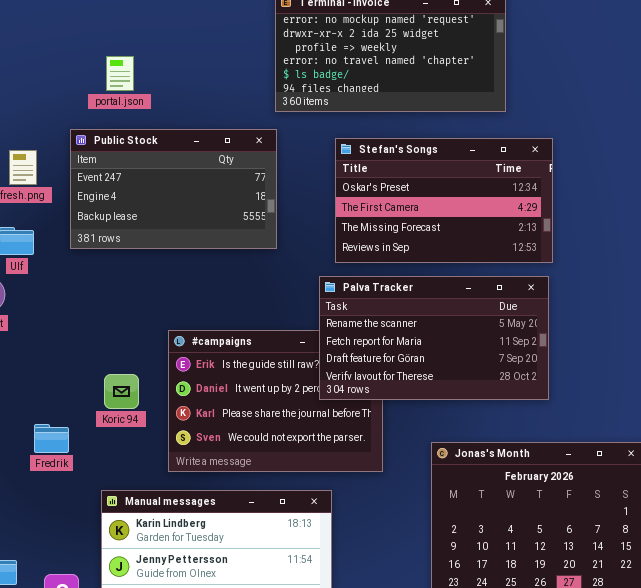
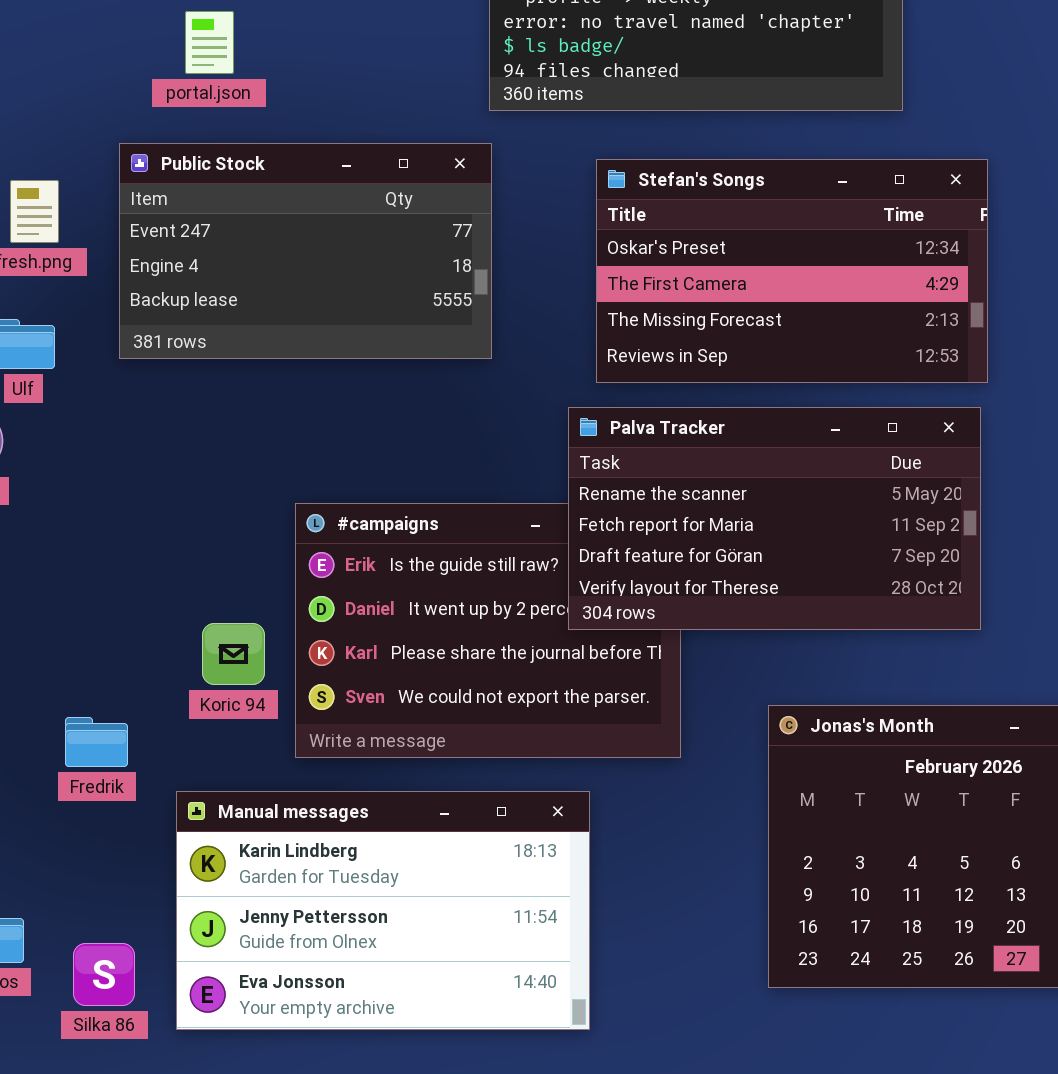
Koric 94: [104,374,139,409] -> [202,623,265,685], moved
Fredrik: [34,424,69,453] -> [65,717,128,767], moved

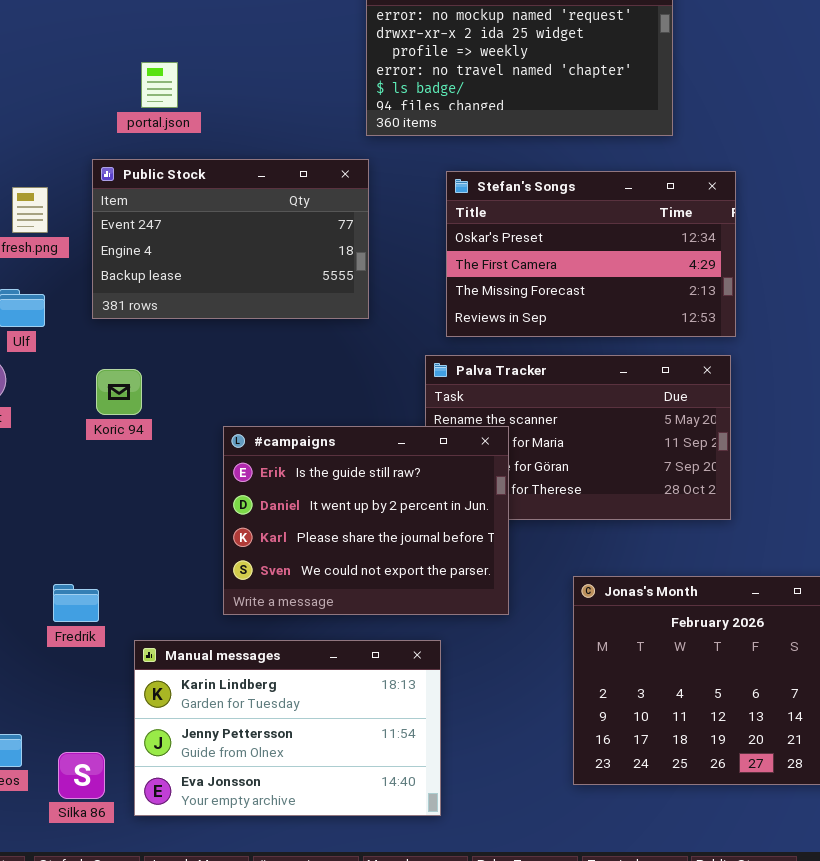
#campaigns: [295,503,681,758] -> [223,426,509,615], raised
Koric 94: [202,623,265,685] -> [96,369,142,415], moved

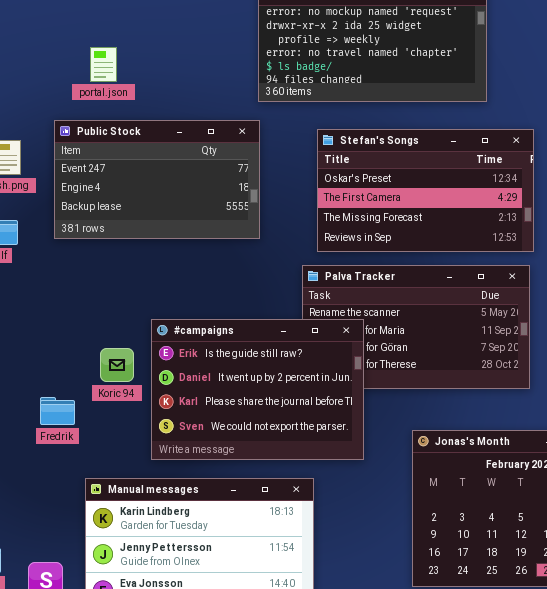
Koric 94: [96,369,142,415] -> [100,348,134,382], moved
Fredrik: [53,584,99,622] -> [40,397,75,425], moved

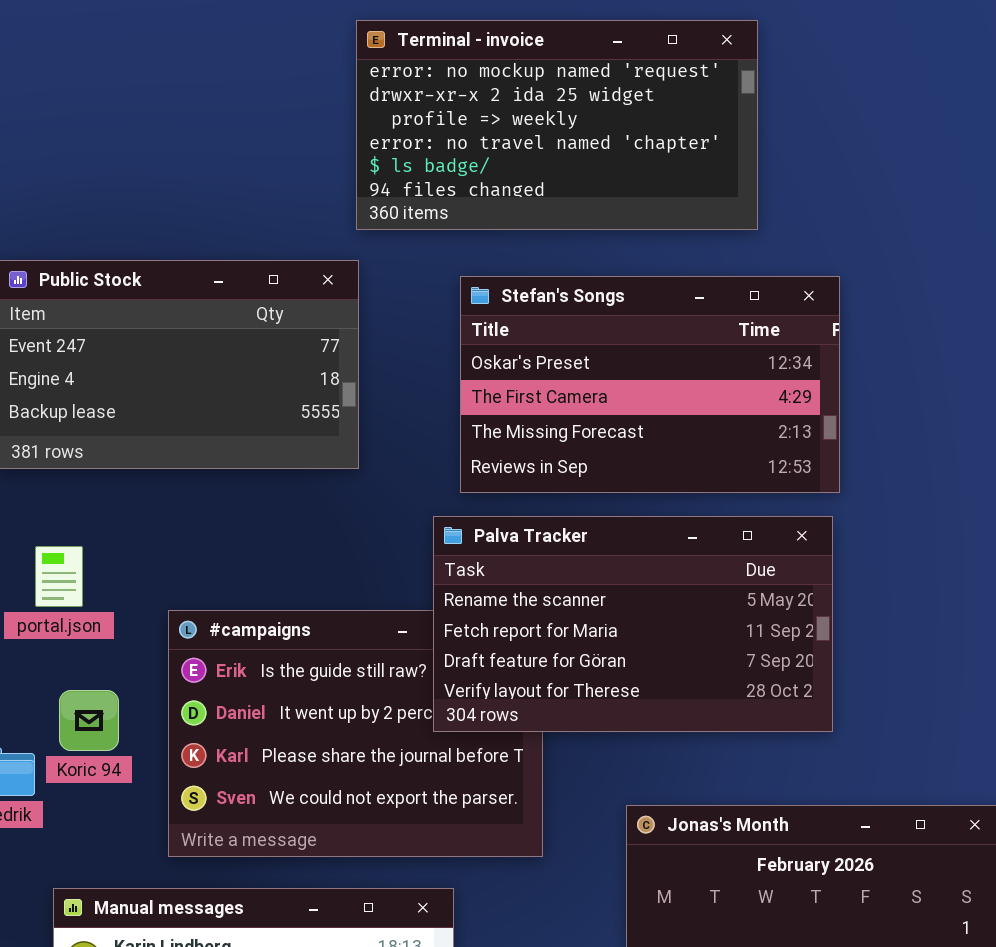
portal.json: [90,47,117,82] -> [35,546,83,607], moved
Palva Tracker: [302,265,530,389] -> [433,516,833,732], raised
Koric 94: [100,348,134,382] -> [59,690,119,751], moved

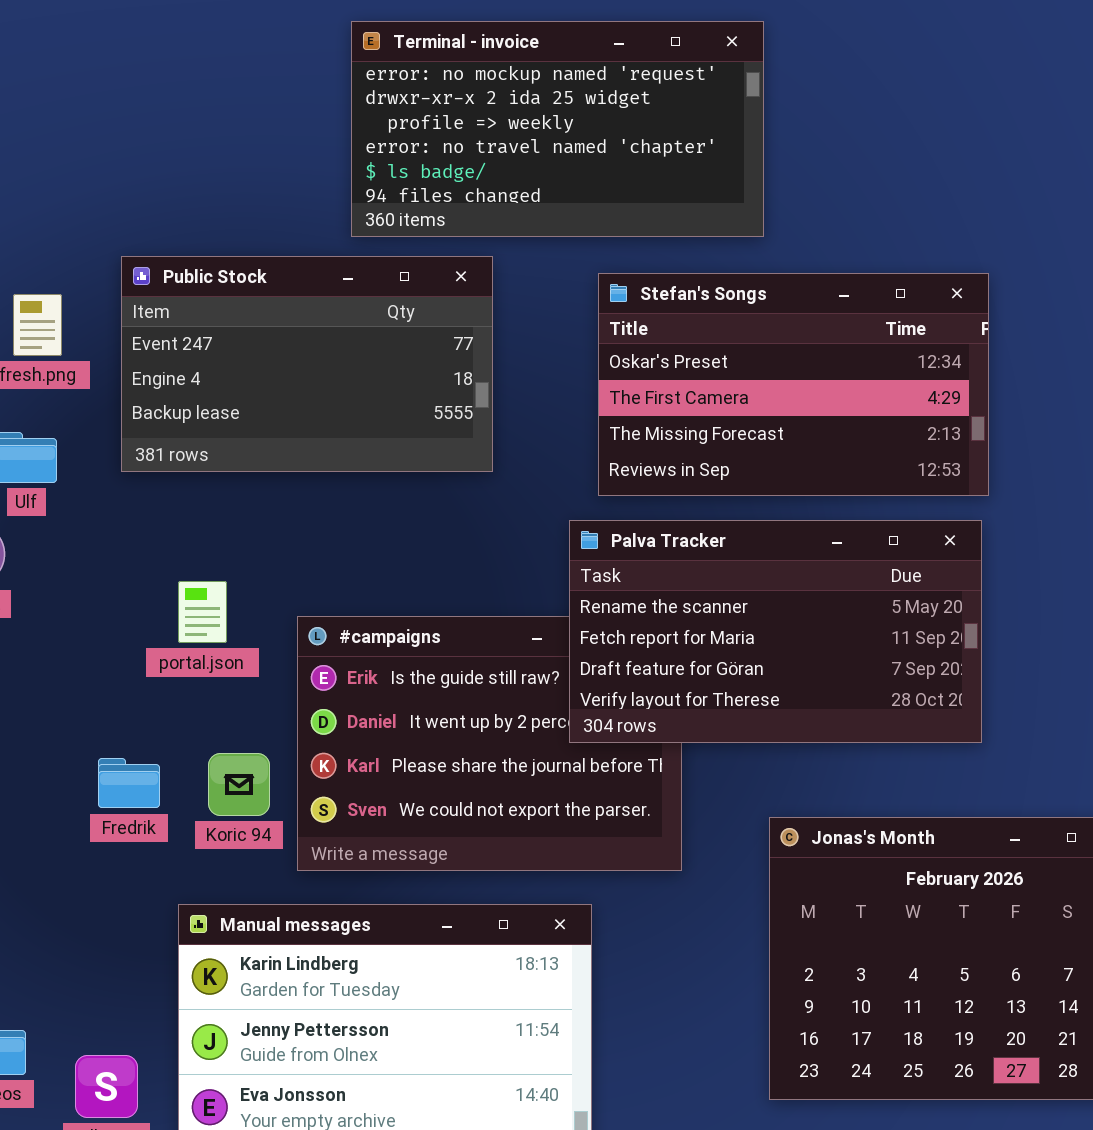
Terminal - invoice: [356,20,758,230] -> [351,21,764,237], moved
portal.json: [35,546,83,607] -> [178,581,227,643], moved
Koric 94: [59,690,119,751] -> [208,753,270,816], moved

